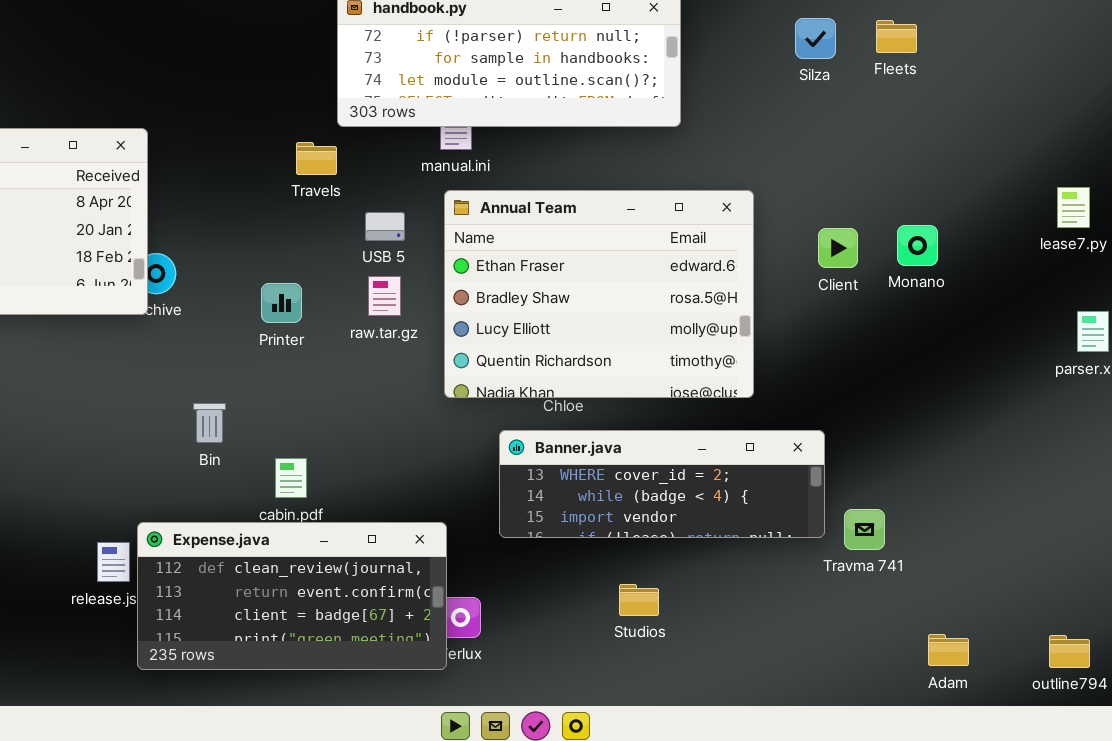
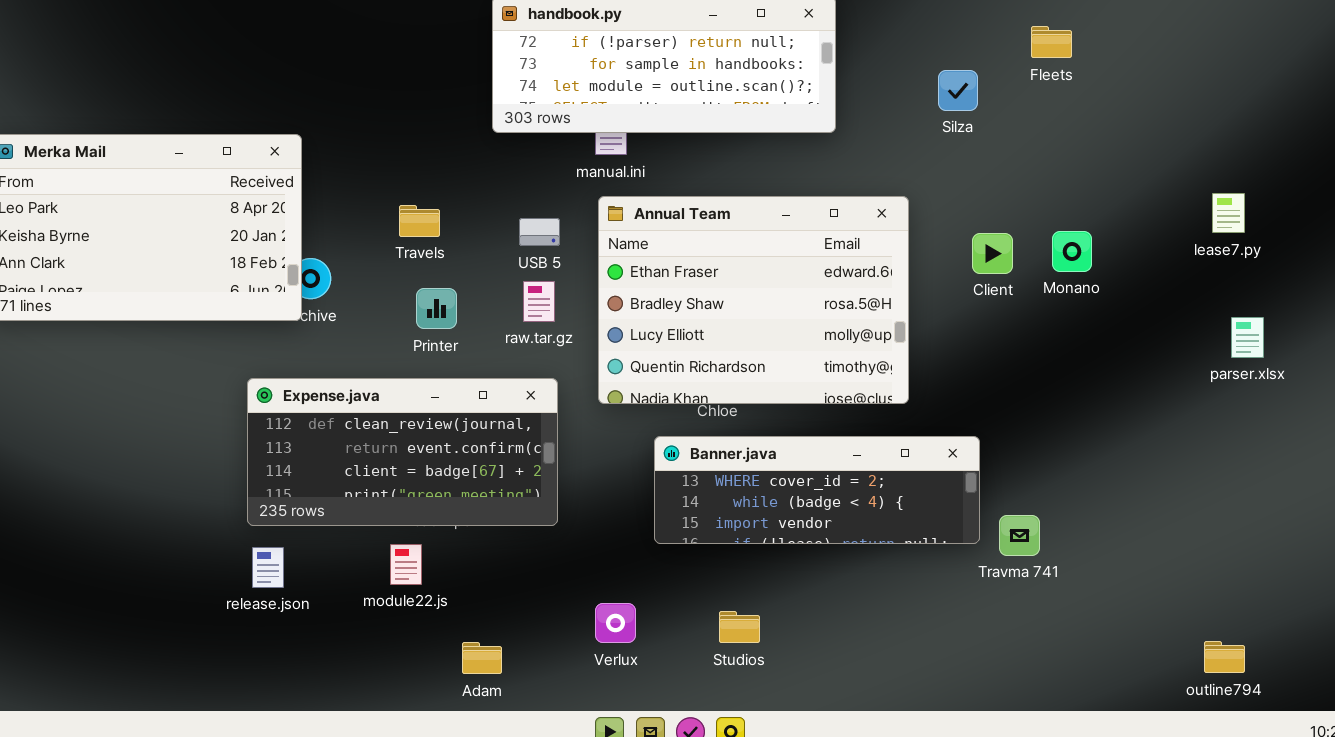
Silza: [795,18,836,59] -> [938,70,978,111], moved
Travels: [296,142,337,175] -> [399,205,440,237], moved
Expense.java: [137,522,447,670] -> [247,378,558,526], moved
Studios: [619,584,659,616] -> [719,611,760,643], moved
Adam: [928,634,969,666] -> [462,642,502,674], moved

